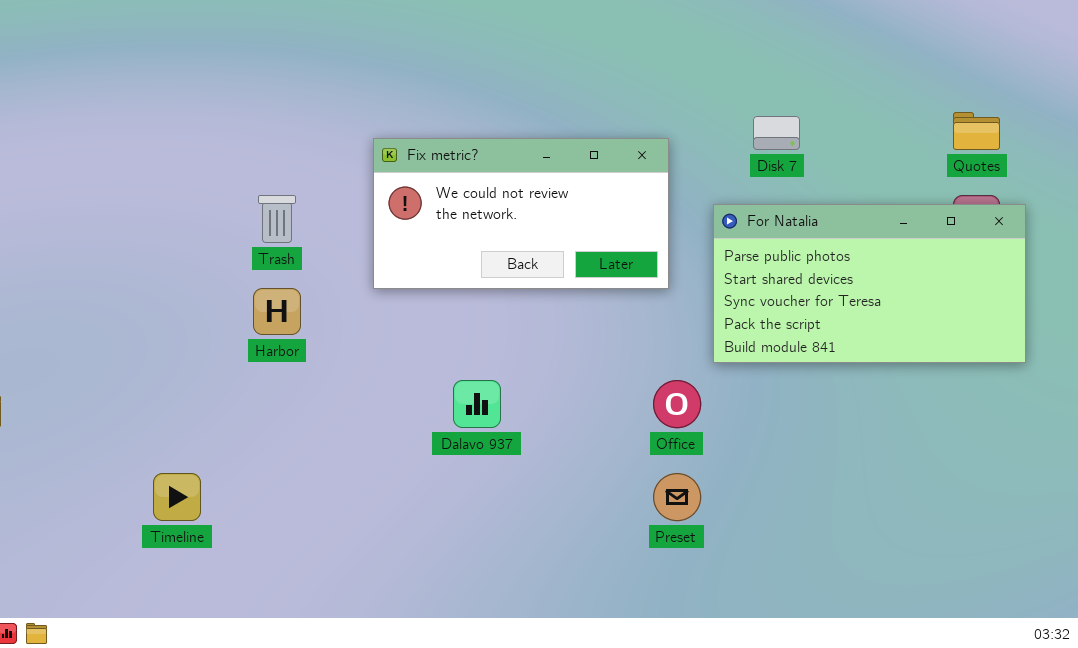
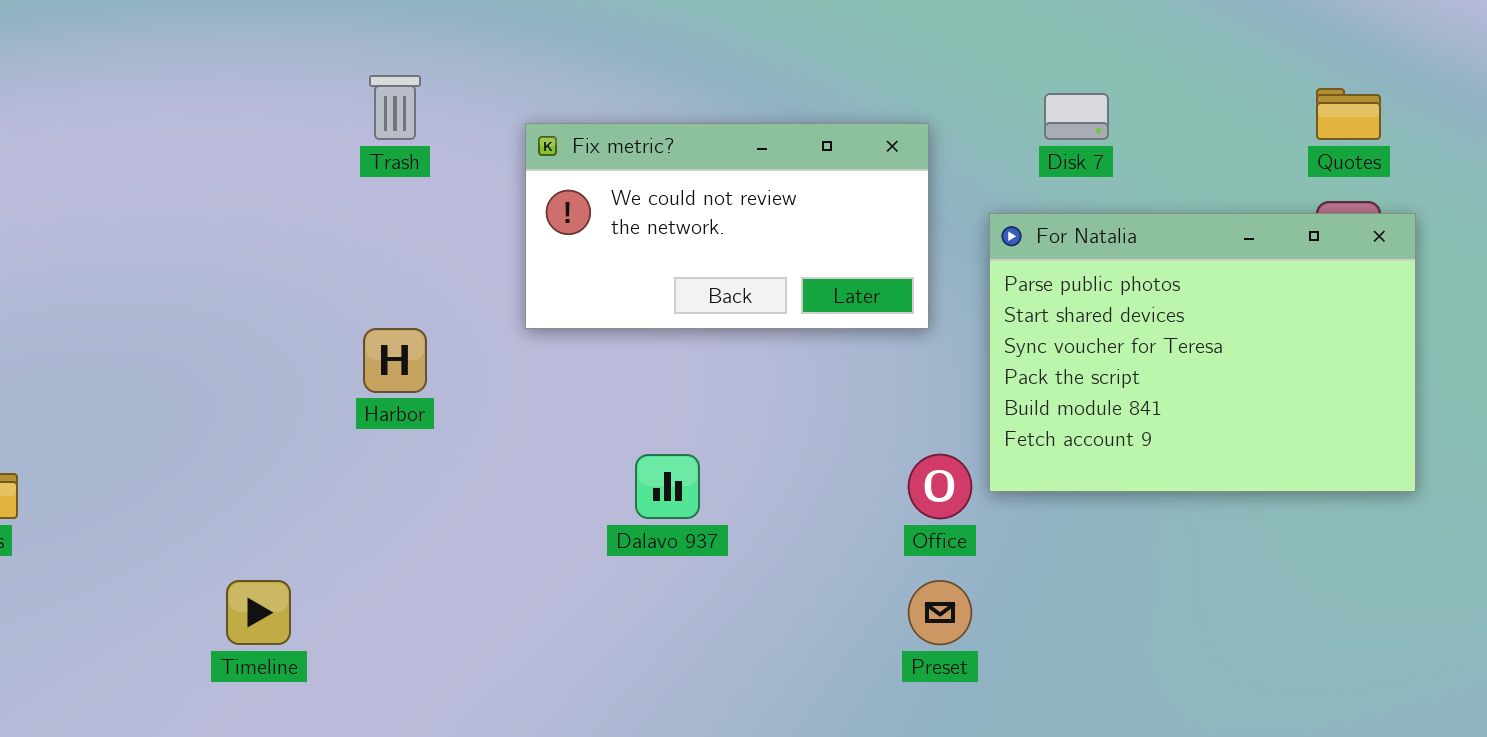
Trash: [258,195,296,243] -> [369,75,421,140], moved
For Natalia: [713,204,1026,363] -> [989,213,1416,492], resized

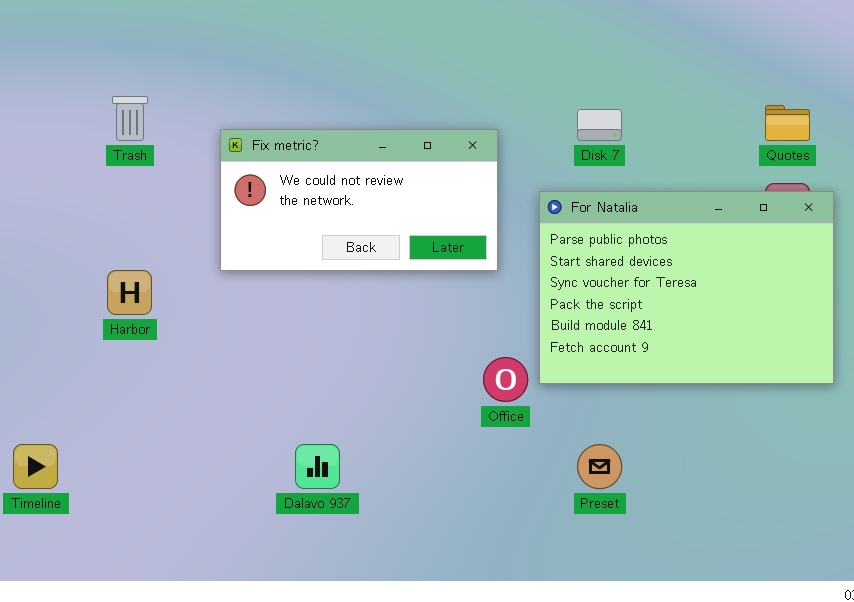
Dalavo 937: [635,454,700,519] -> [295,444,340,489], moved
Preset: [908,580,972,645] -> [577,444,622,489], moved

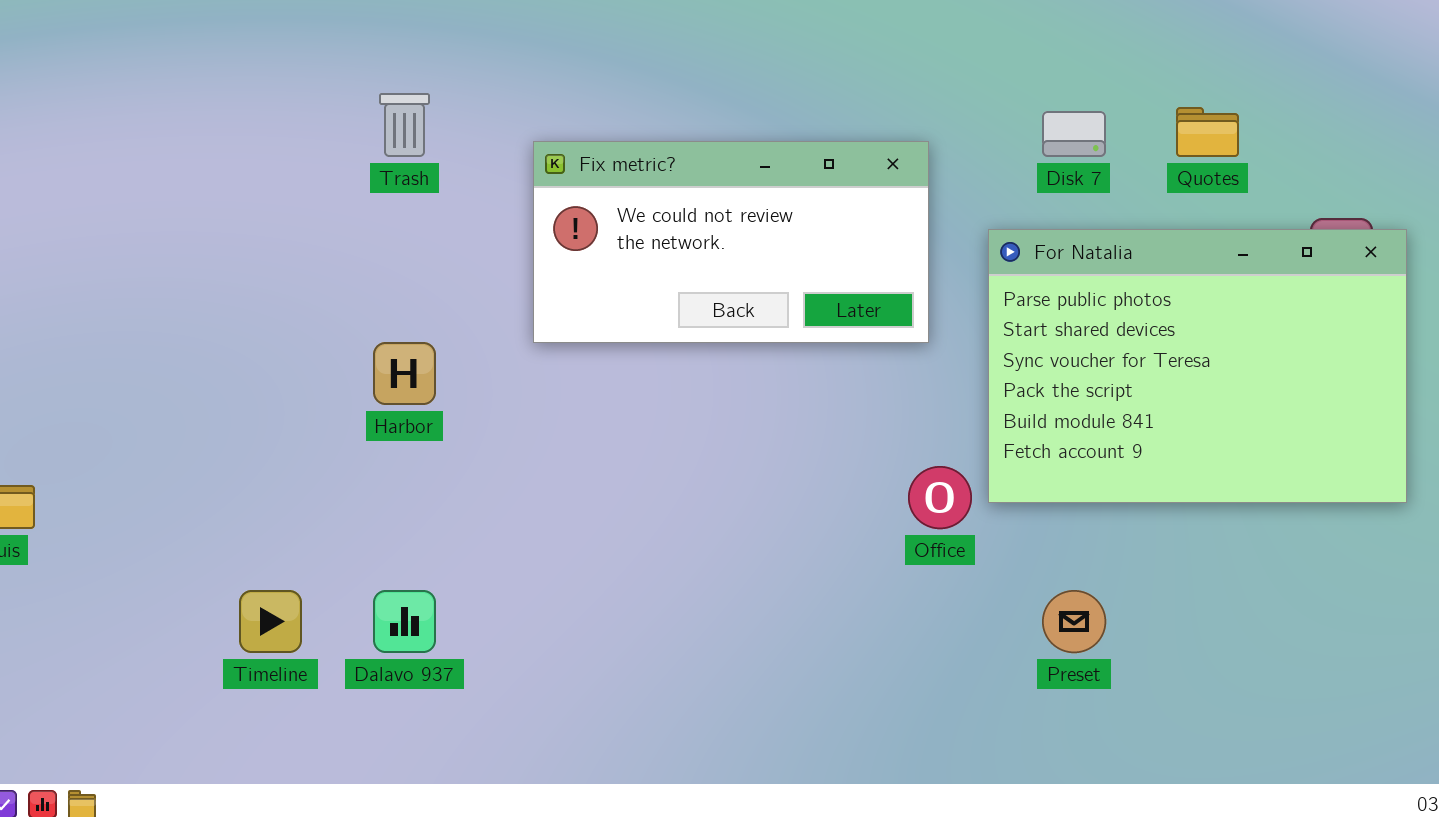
Quotes: [765,105,810,141] -> [1176,107,1239,157], moved
Dalavo 937: [295,444,340,489] -> [373,590,436,653], moved

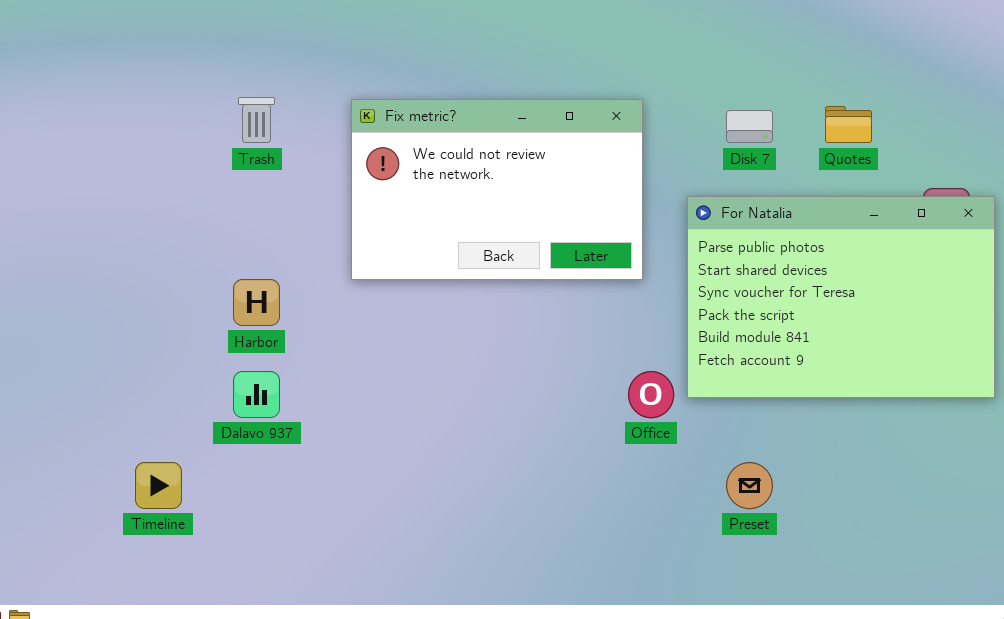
Fix metric?: [533,141,929,343] -> [351,99,643,280], resized
Dalavo 937: [373,590,436,653] -> [233,371,280,418], moved

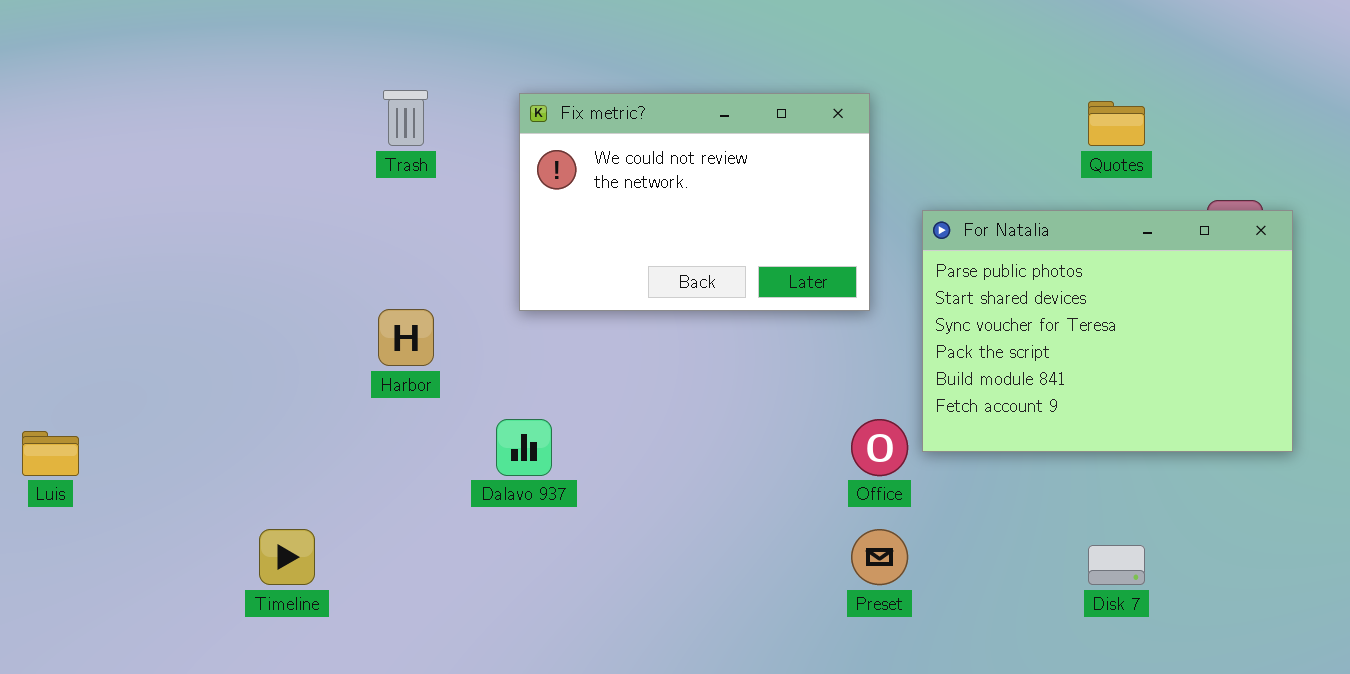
Disk 7: [726,110,773,143] -> [1088,545,1145,585], moved
Dalavo 937: [233,371,280,418] -> [496,419,552,476], moved
Preset: [726,462,773,509] -> [851,529,908,585], moved

